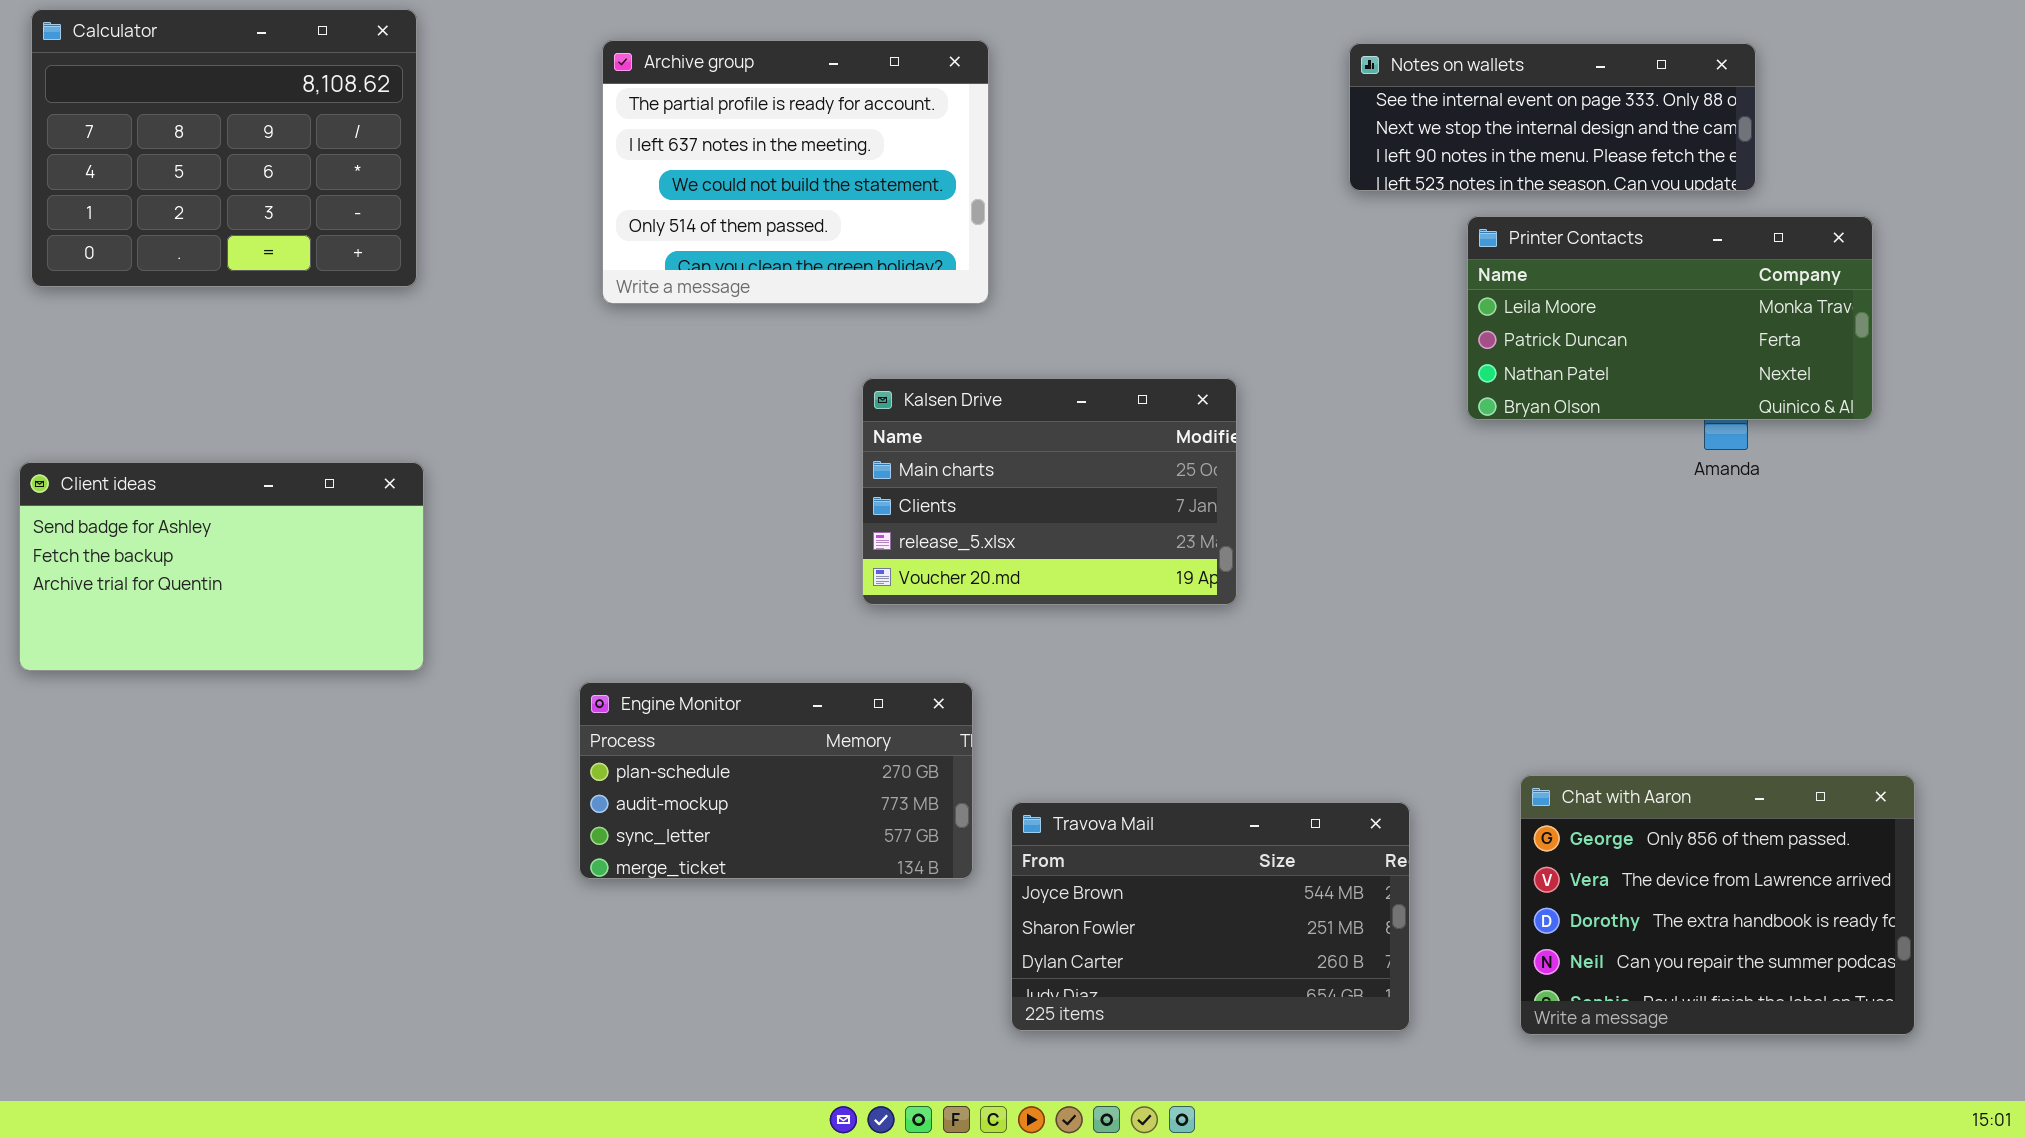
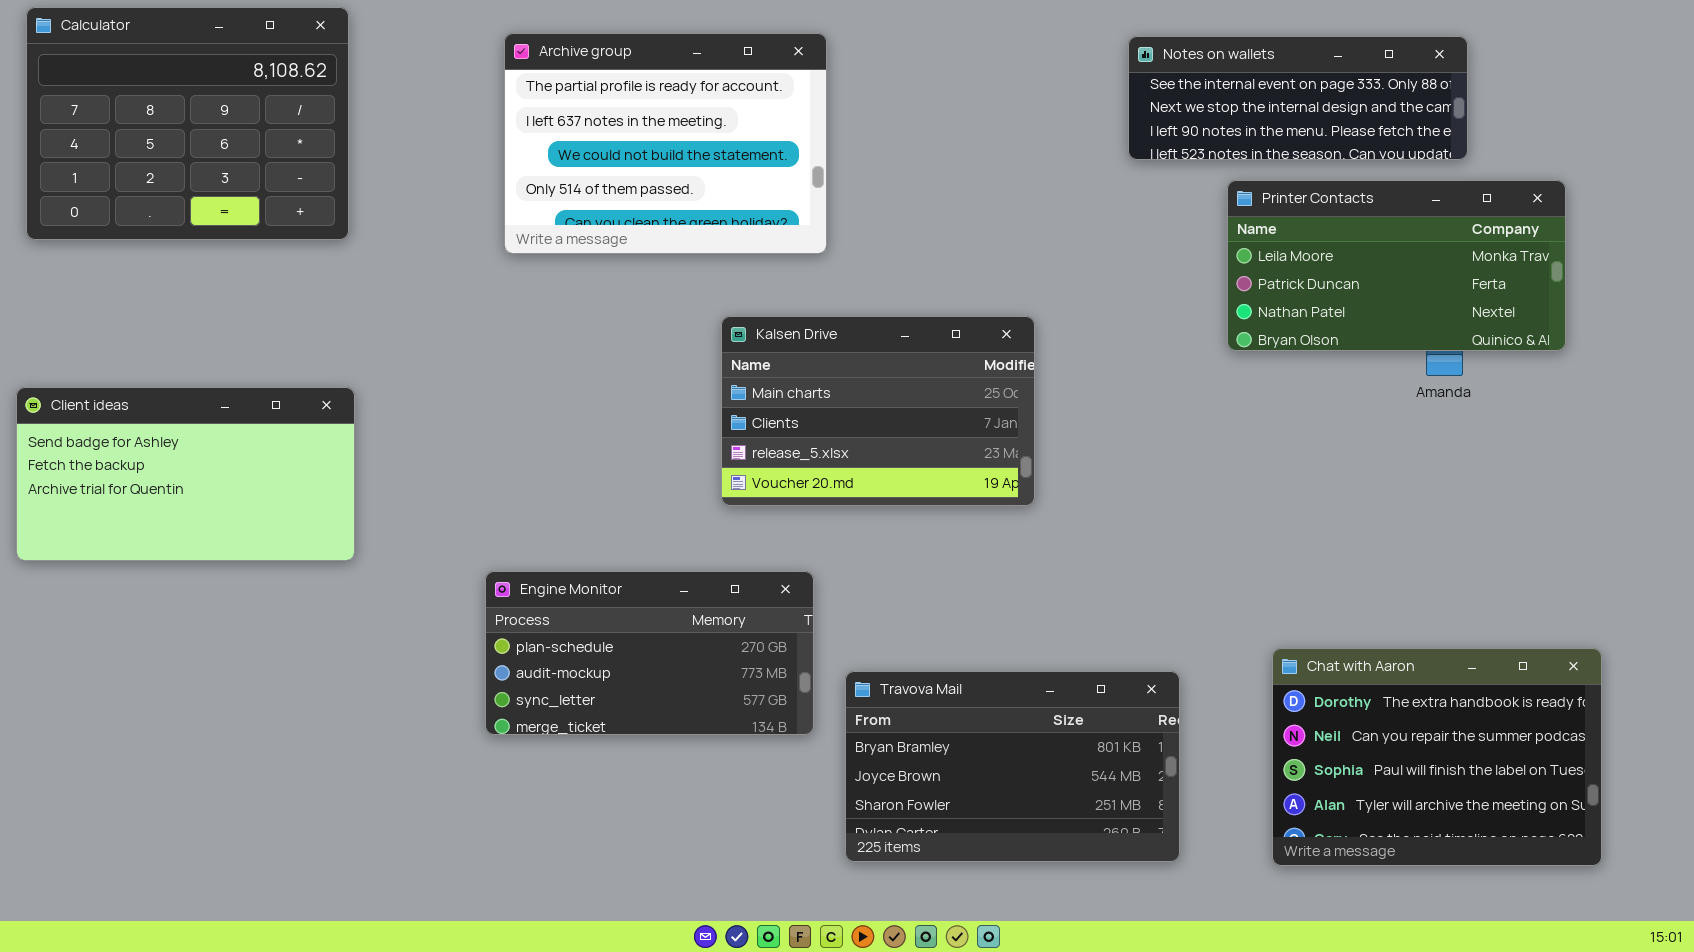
Chat with Aaron: [1520,775,1915,1035] -> [1272,648,1602,866], scrolled down 2 rows
Travova Mail: [1011,802,1410,1031] -> [845,671,1180,862], scrolled up 1 row

